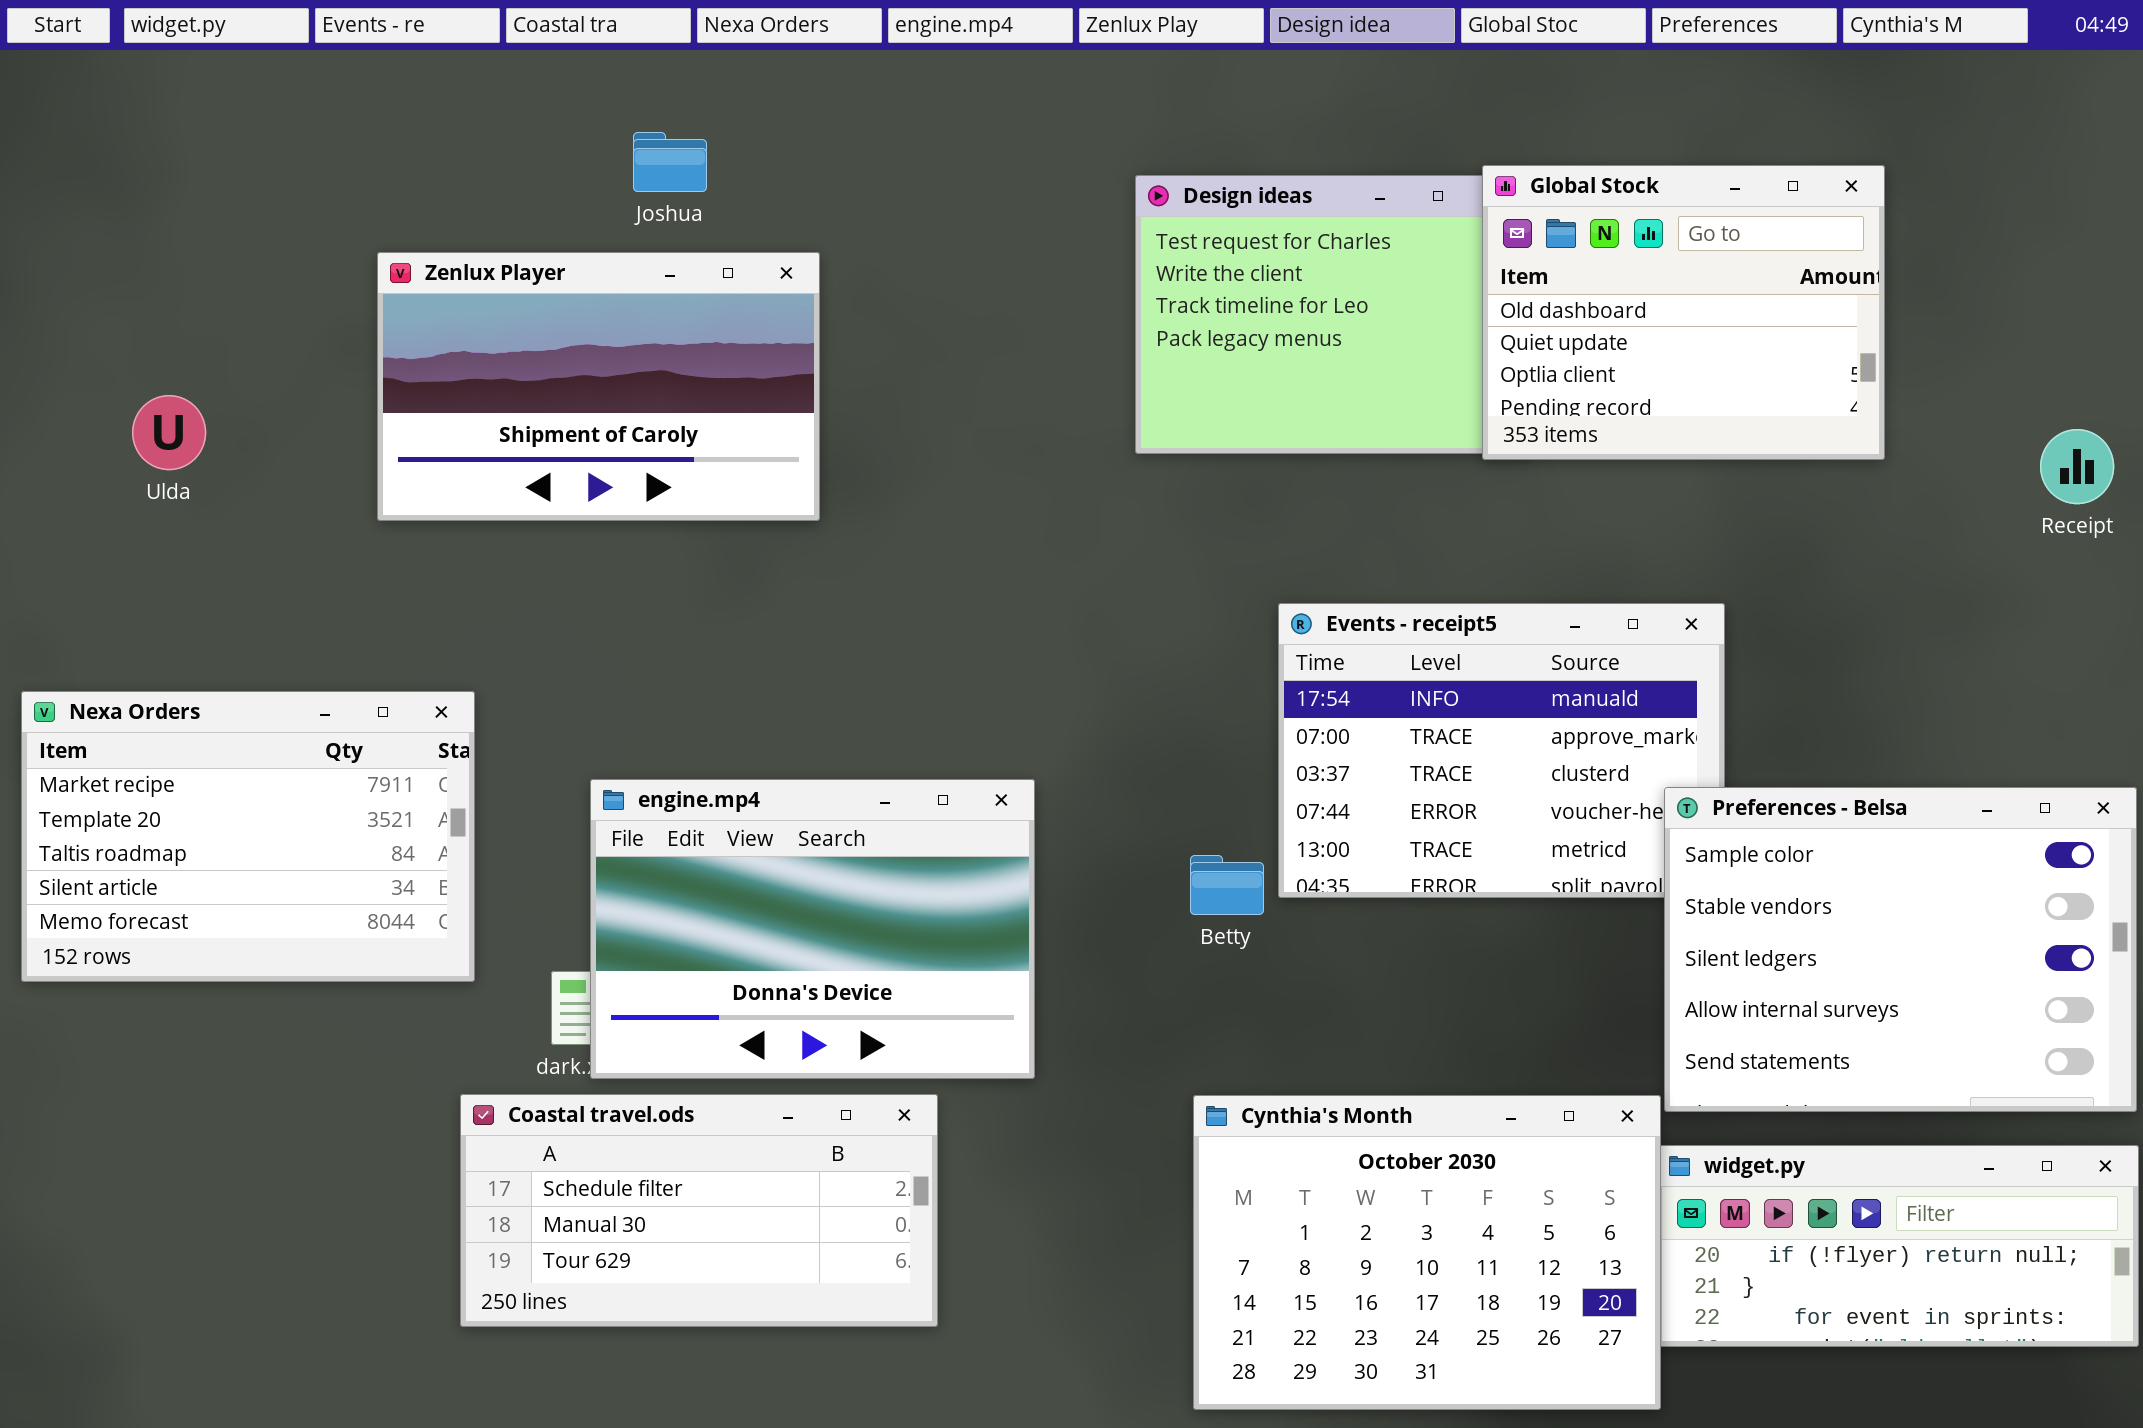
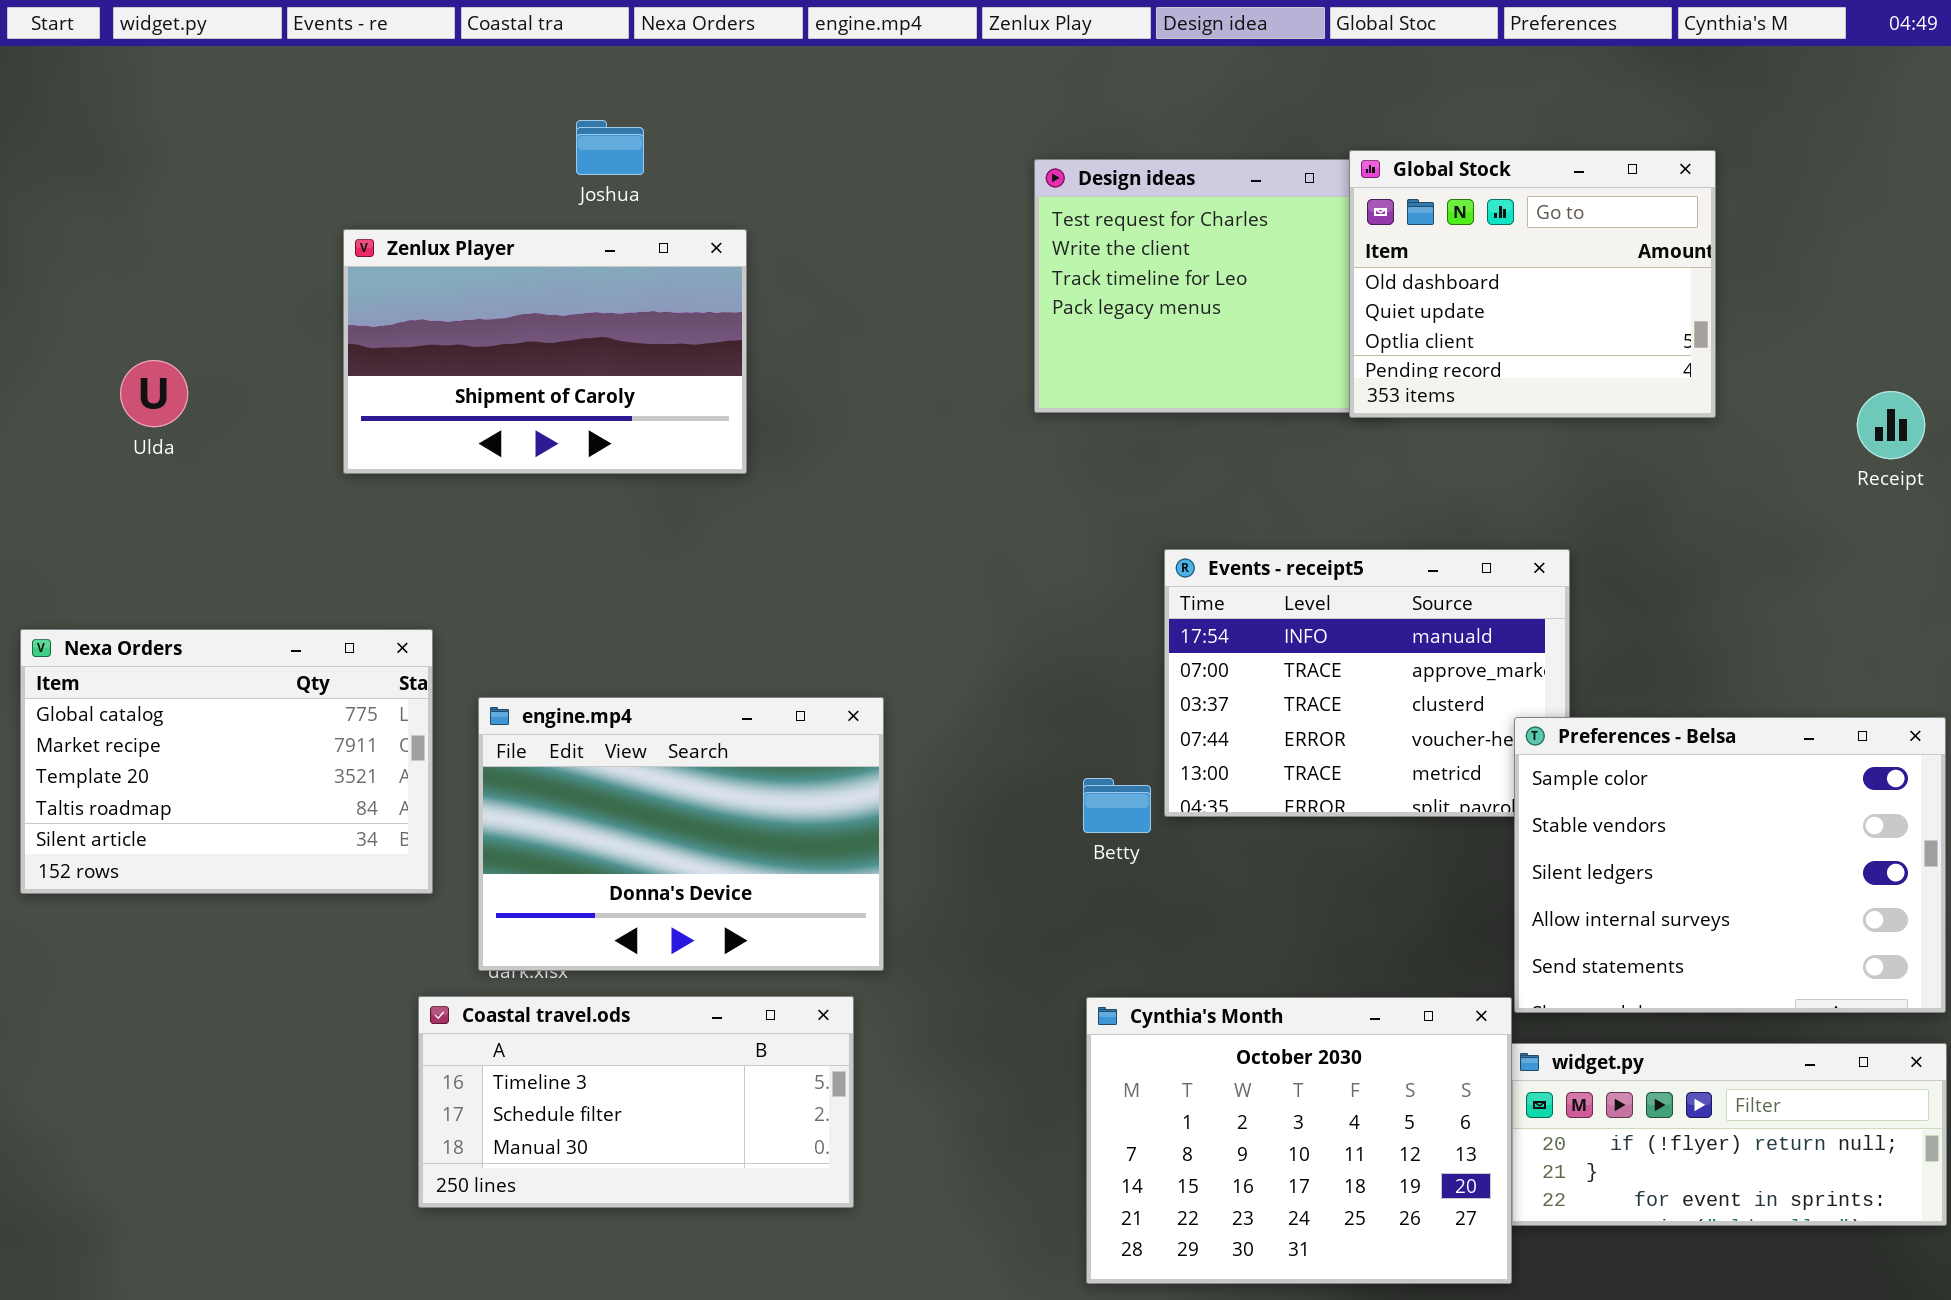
Nexa Orders: [21,691,475,982] -> [20,629,433,894], scrolled up 1 row
engine.mp4: [590,779,1035,1079] -> [478,697,884,971], moved
Coastal travel.ods: [460,1094,938,1327] -> [418,996,854,1208], scrolled up 1 row

